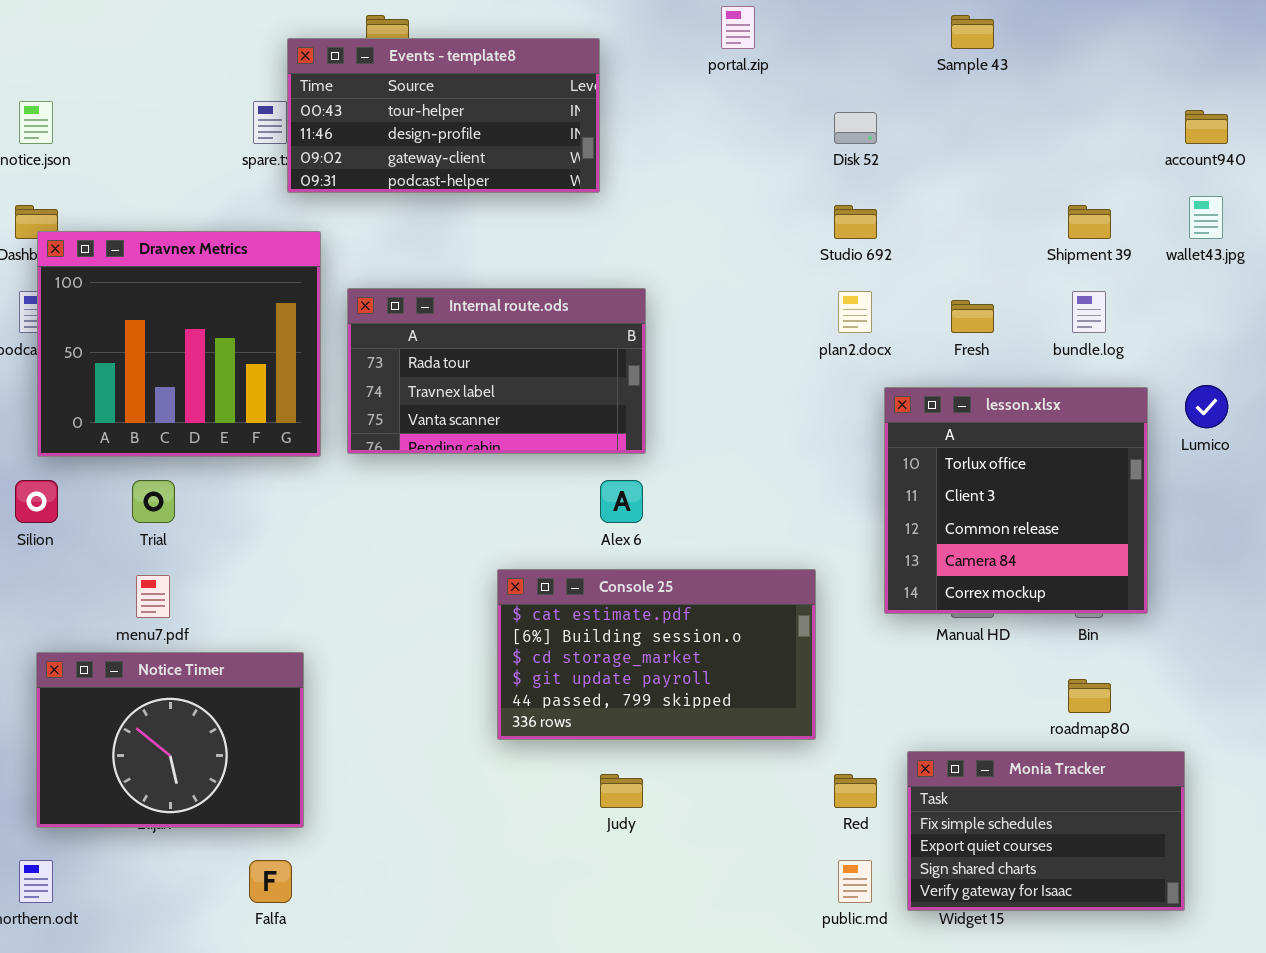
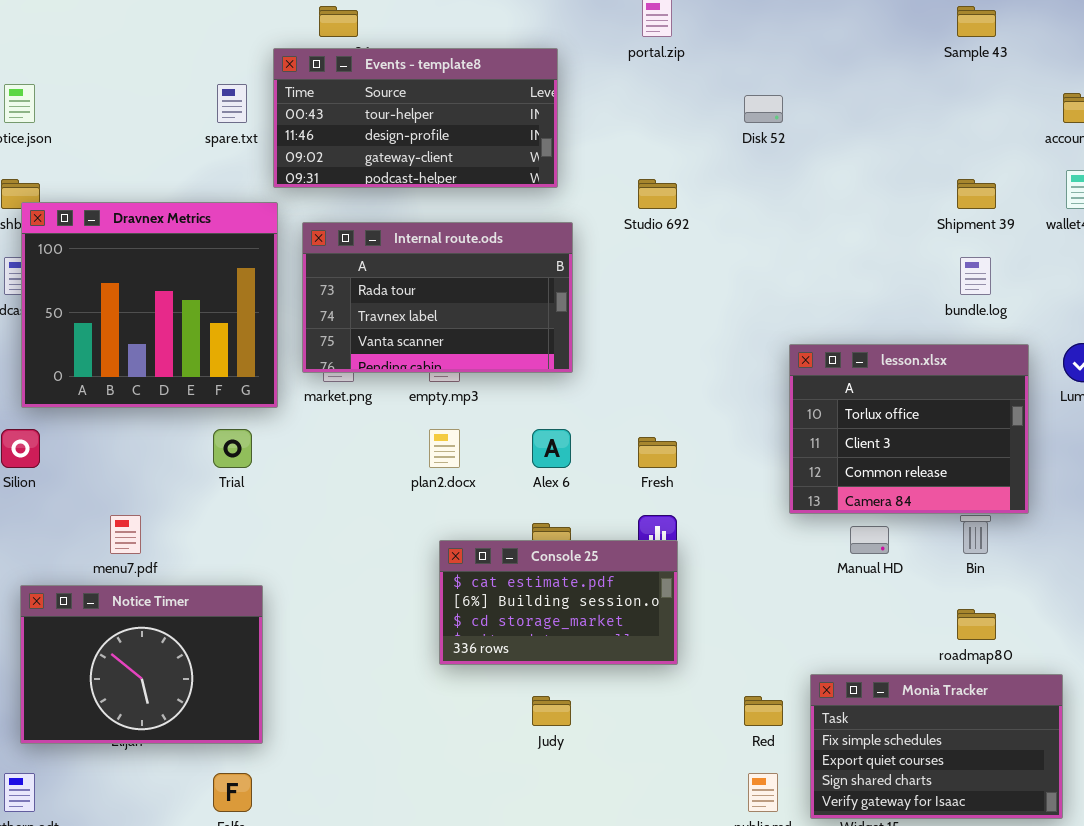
Sample 43: [951,15,994,49] -> [957,6,996,37], moved
Events - template8: [287,38,600,193] -> [273,48,558,188], moved
Studio 692: [834,205,877,239] -> [638,179,677,209], moved
Internal route.ods: [347,288,646,454] -> [302,222,573,373], moved
plan2.docx: [838,291,872,333] -> [429,429,460,468], moved
Fresh: [951,300,994,333] -> [638,437,677,468], moved
lesson.xlsx: [884,387,1148,614] -> [789,344,1029,514], resized
Trial: [132,480,175,523] -> [213,429,252,468], moved
Console 25: [497,569,816,740] -> [439,540,678,665], resized

